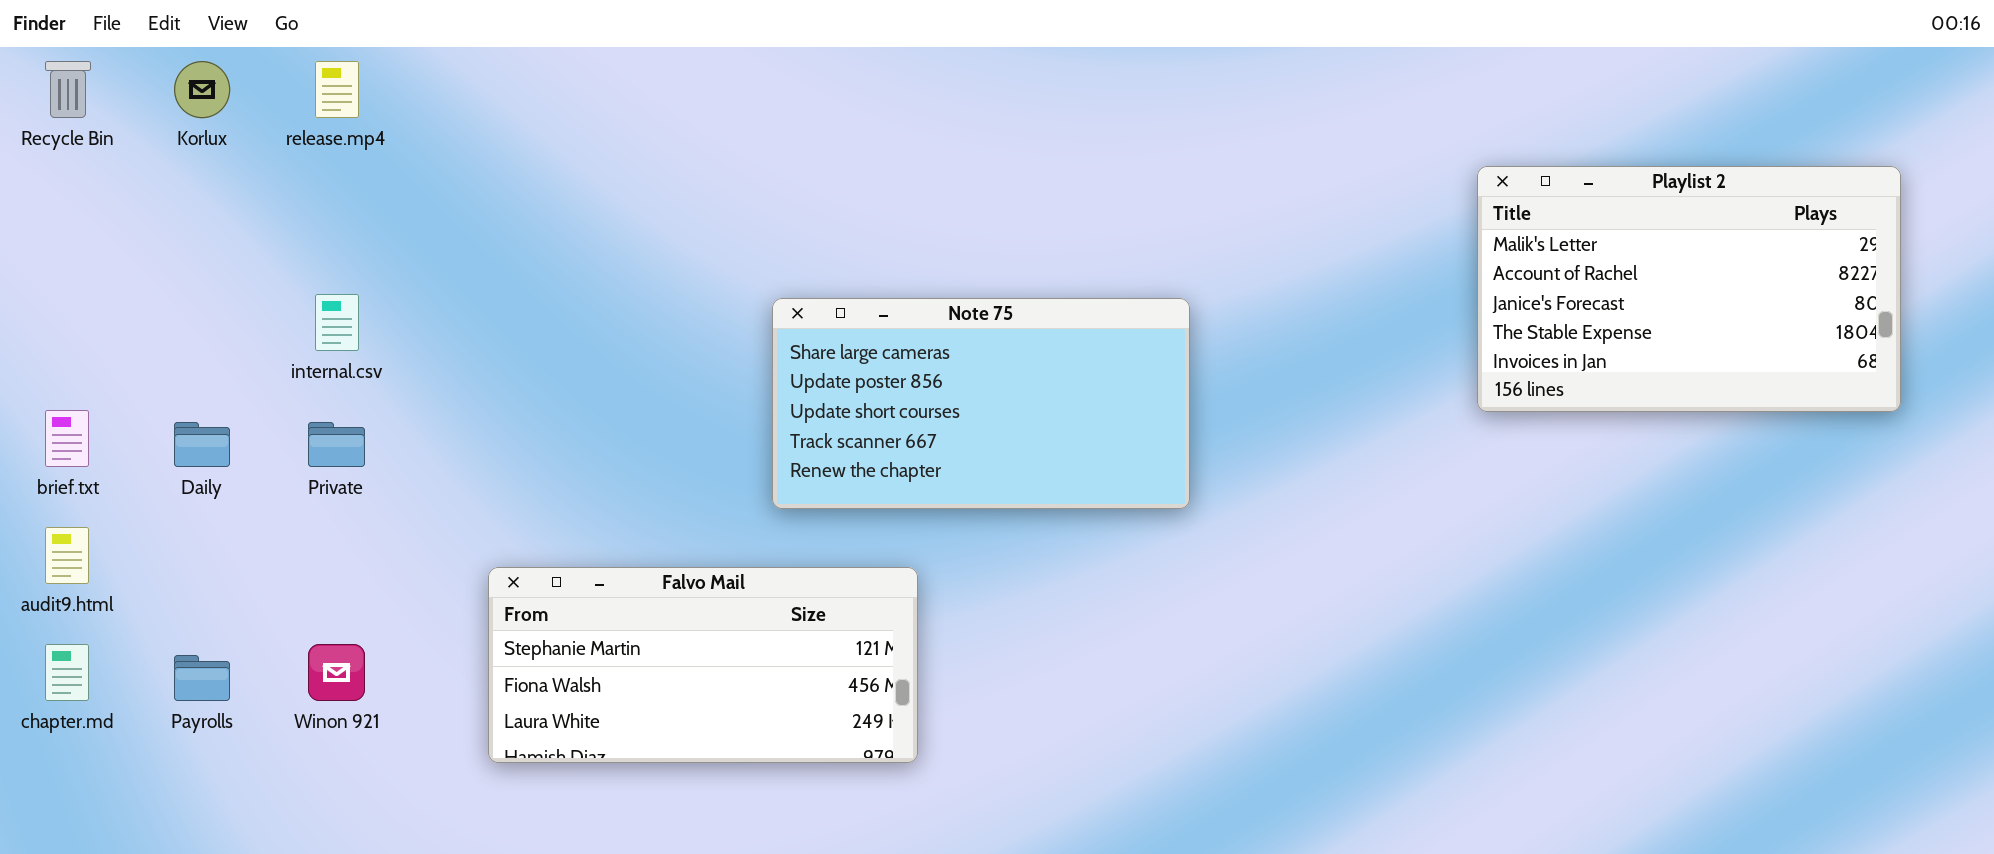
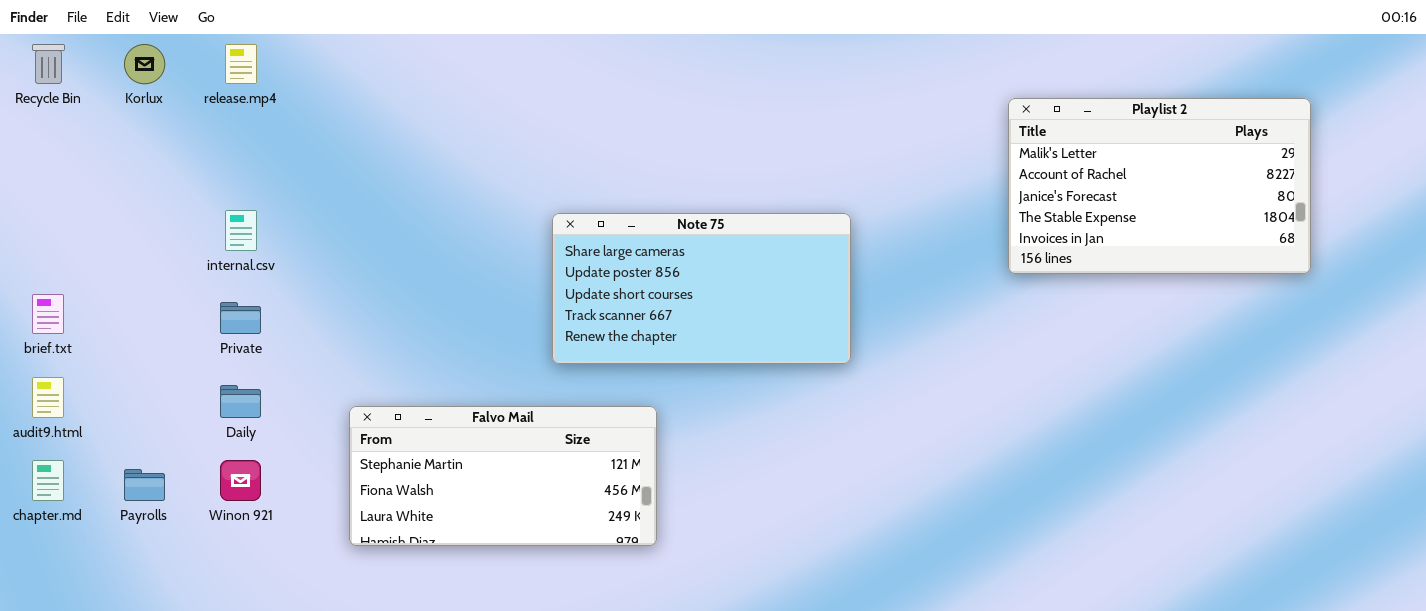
Playlist 2: [1477,166,1901,412] -> [1008,98,1311,274], moved
Daily: [174,422,230,467] -> [220,385,261,418], moved

